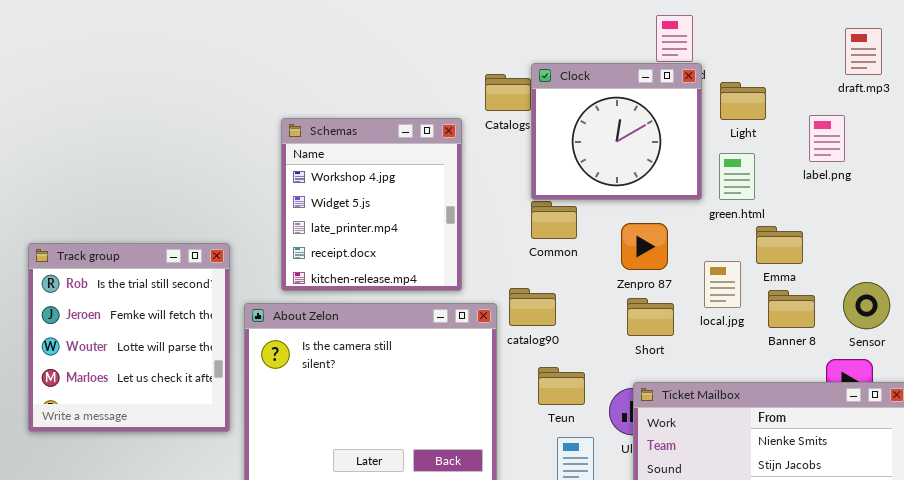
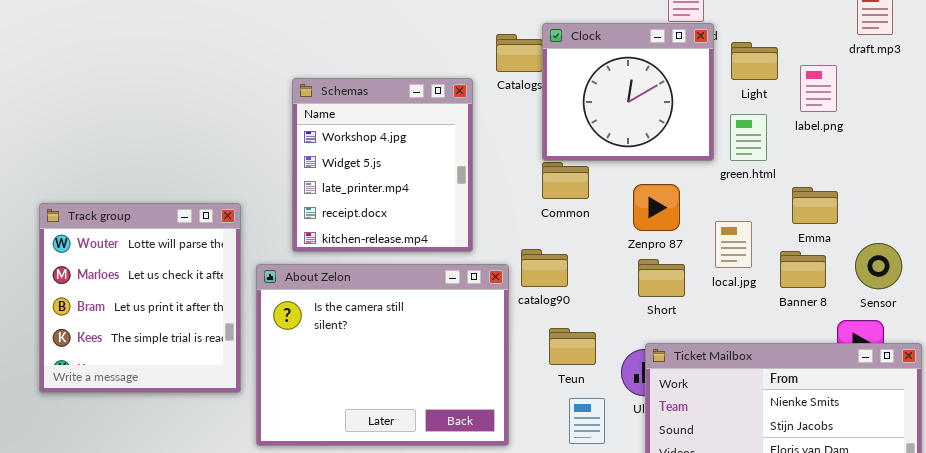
label.png: [809,115,845,162] -> [800,65,837,112], moved
Emma: [756,226,803,264] -> [792,187,838,224], moved
Track group: [28,243,230,432] -> [39,203,241,393], scrolled down 2 rows

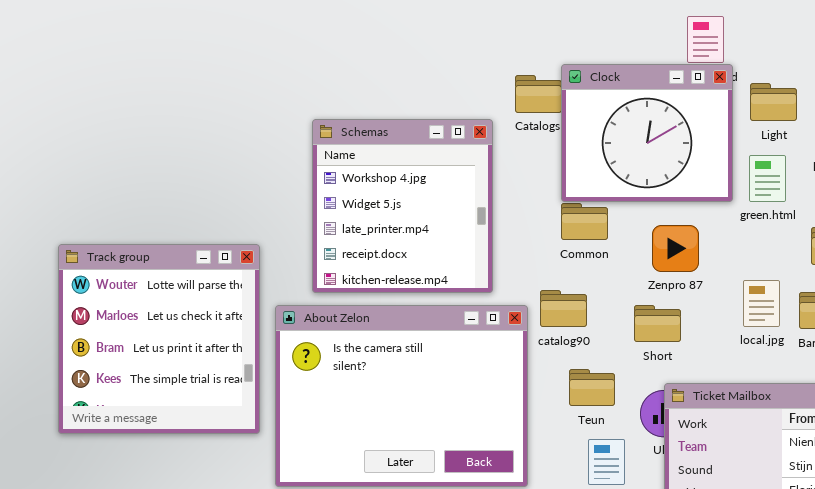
local.jpg: [715,221,752,268] -> [743,280,780,327], moved
Short: [638,259,685,297] -> [634,305,681,342], moved

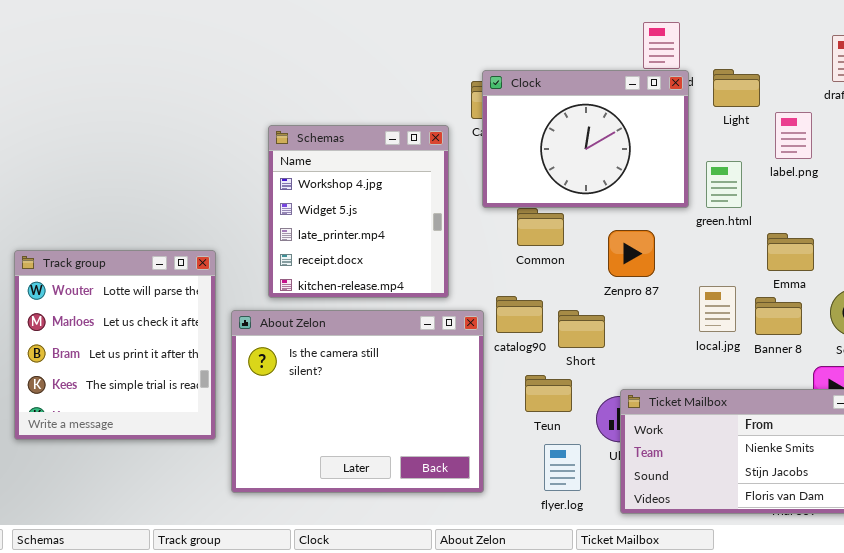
Clock: [561,64,733,202] -> [482,70,689,208], resized
Light: [750,83,797,121] -> [713,69,760,107], moved
Short: [634,305,681,342] -> [558,310,605,348], moved

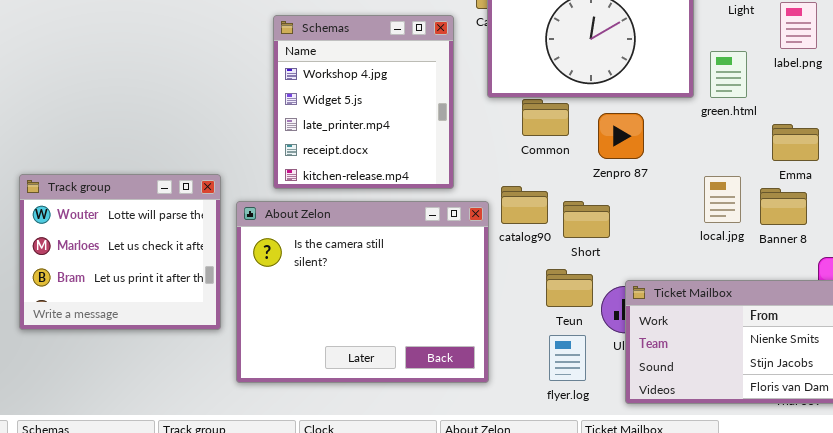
Zenpro 87: [608,230,655,277] -> [598,113,644,159], moved
Track group: [14,250,216,440] -> [19,174,221,330], resized
Teun: [525,375,572,412] -> [546,269,593,307], moved

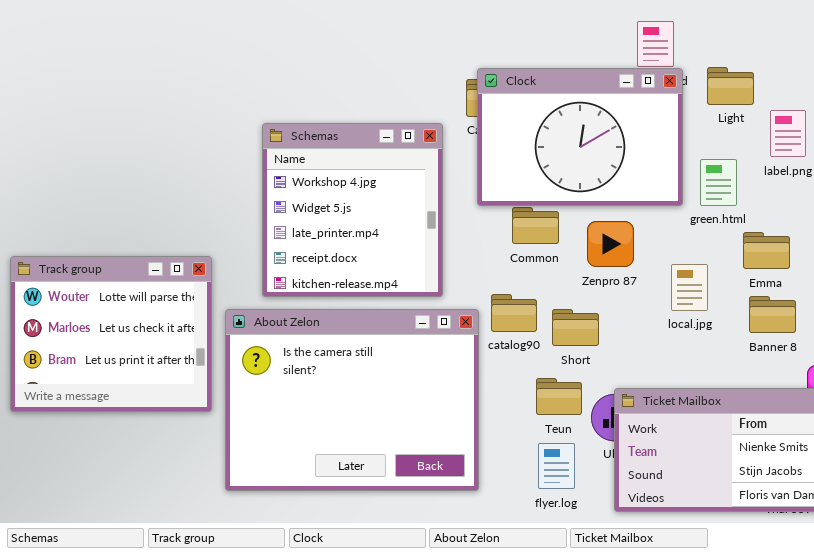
Emma: [772,124,819,161] -> [743,232,790,269], moved
Track group: [19,174,221,330] -> [10,256,212,412], moved
local.jpg: [704,176,741,223] -> [671,264,708,311], moved

